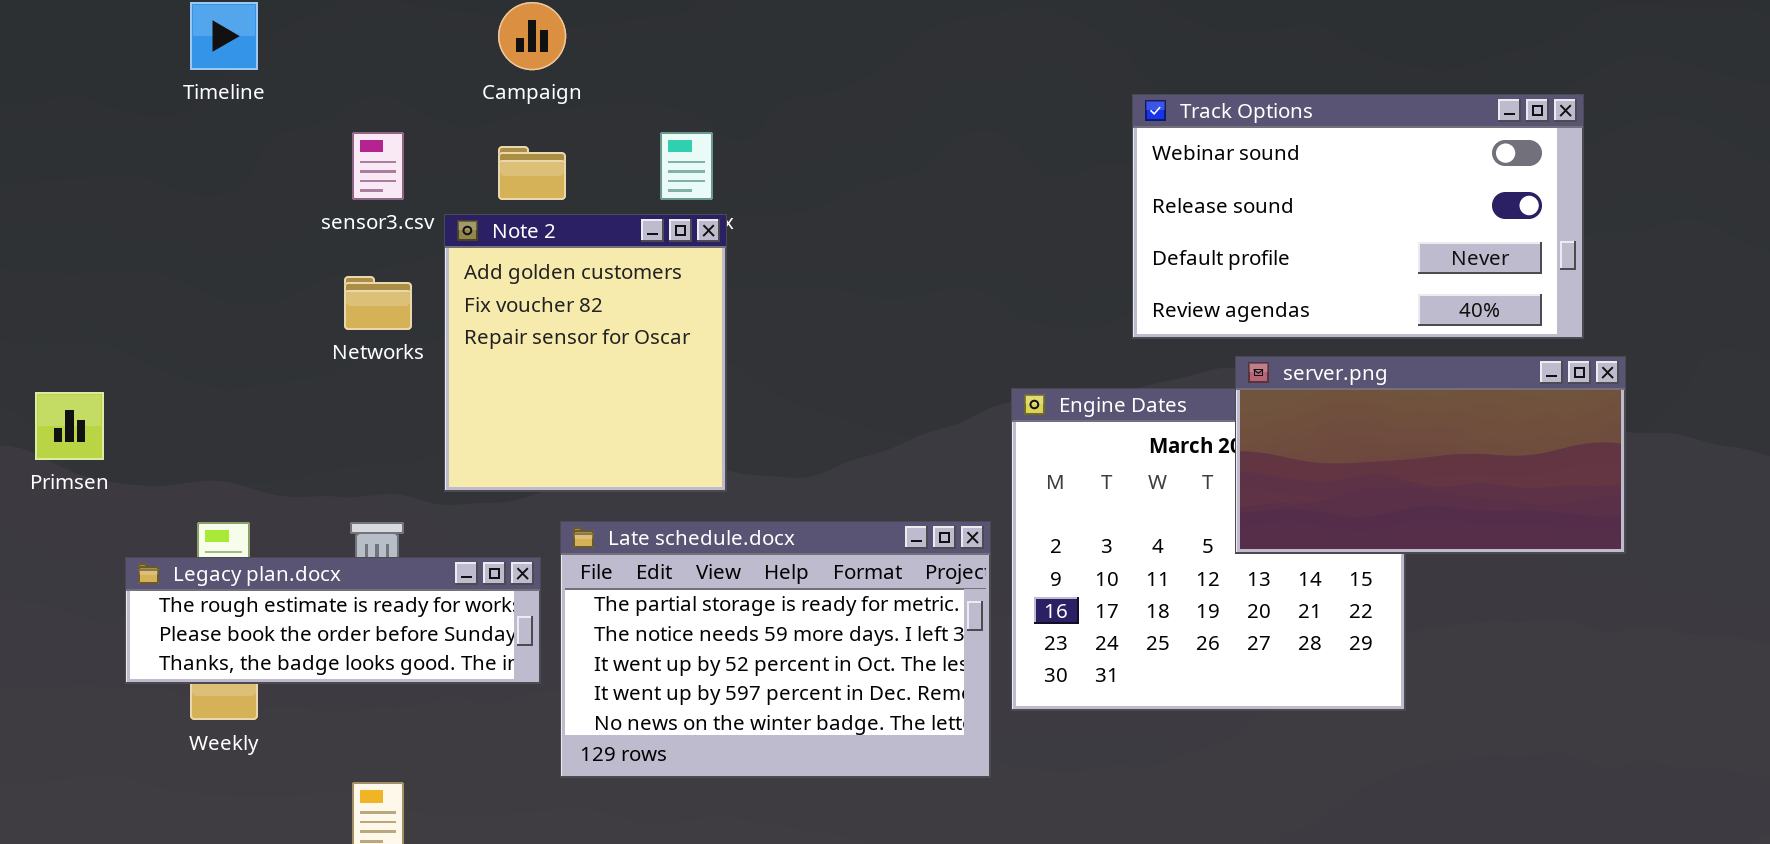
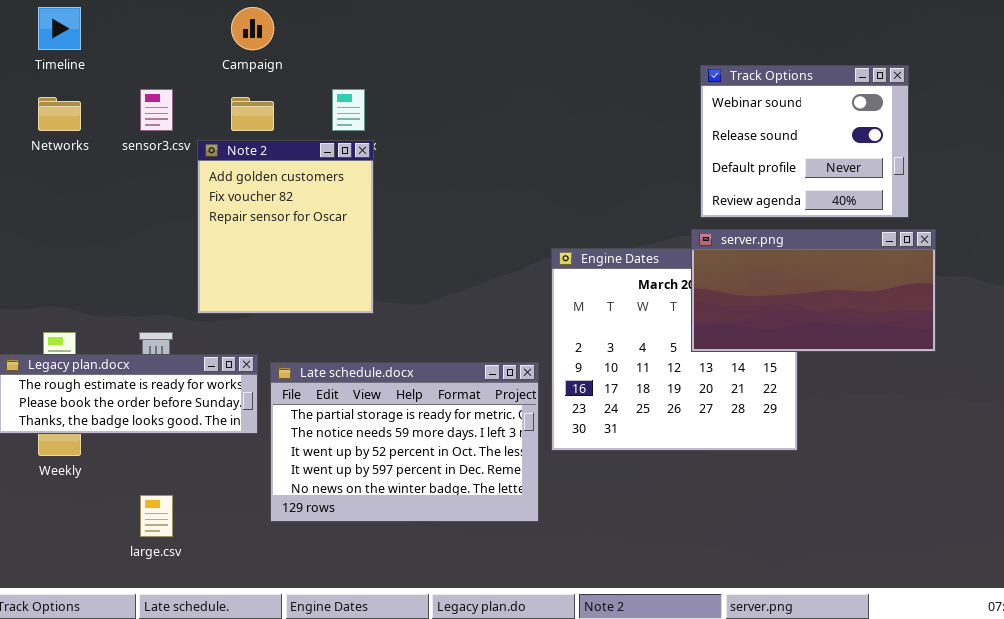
Track Options: [1132,94,1584,339] -> [700,65,909,218], resized
Networks: [344,276,412,330] -> [38,97,81,131], moved
Late schedule.docx: [560,521,991,778] -> [270,362,539,522], moved

